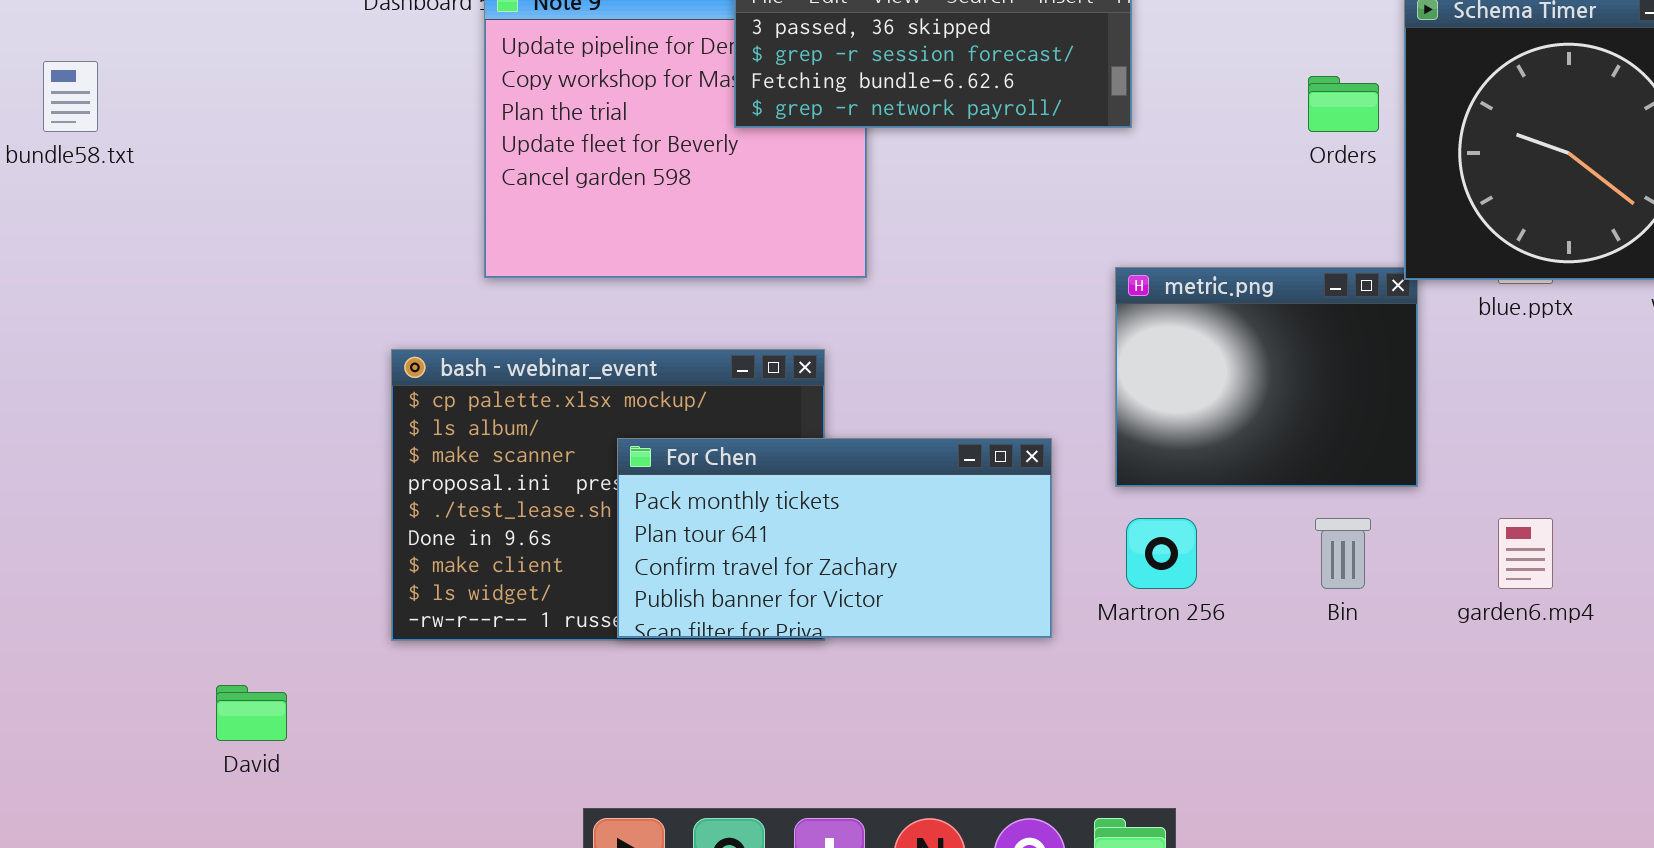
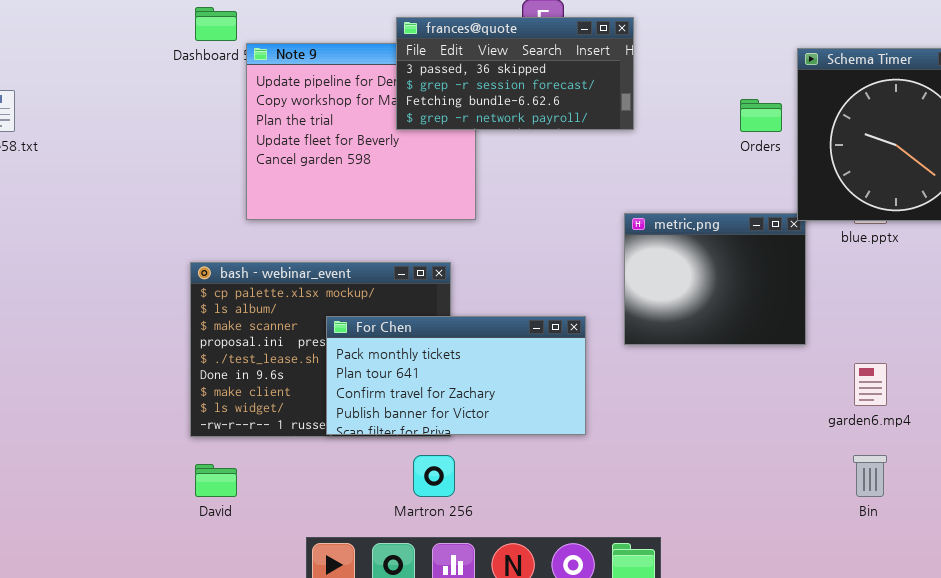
Martron 256: [1126,518,1197,589] -> [413,455,455,497], moved
Bin: [1315,518,1371,589] -> [853,455,887,497], moved
David: [216,685,287,741] -> [195,464,237,497], moved

